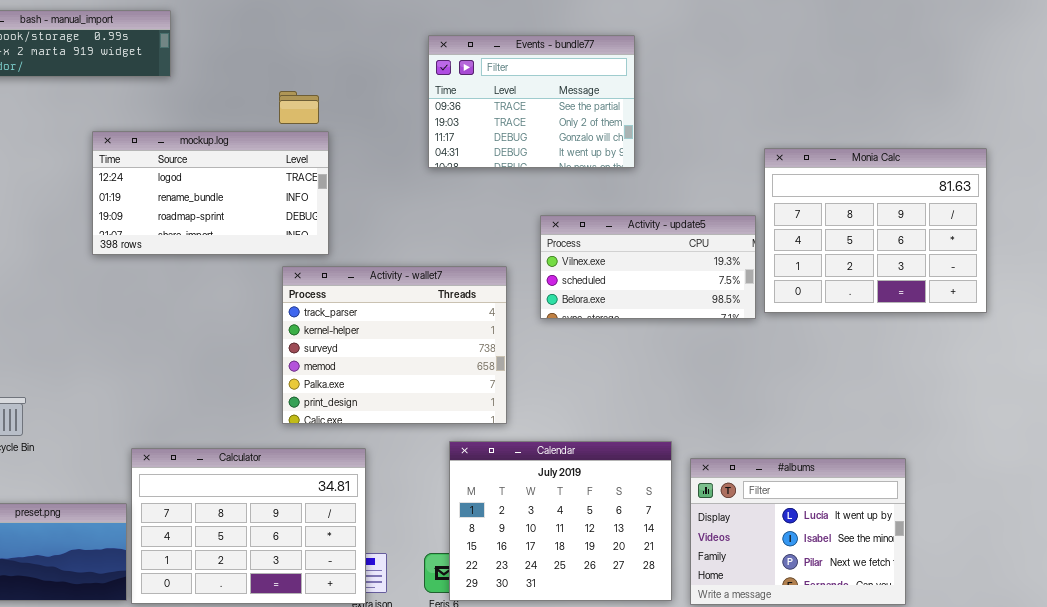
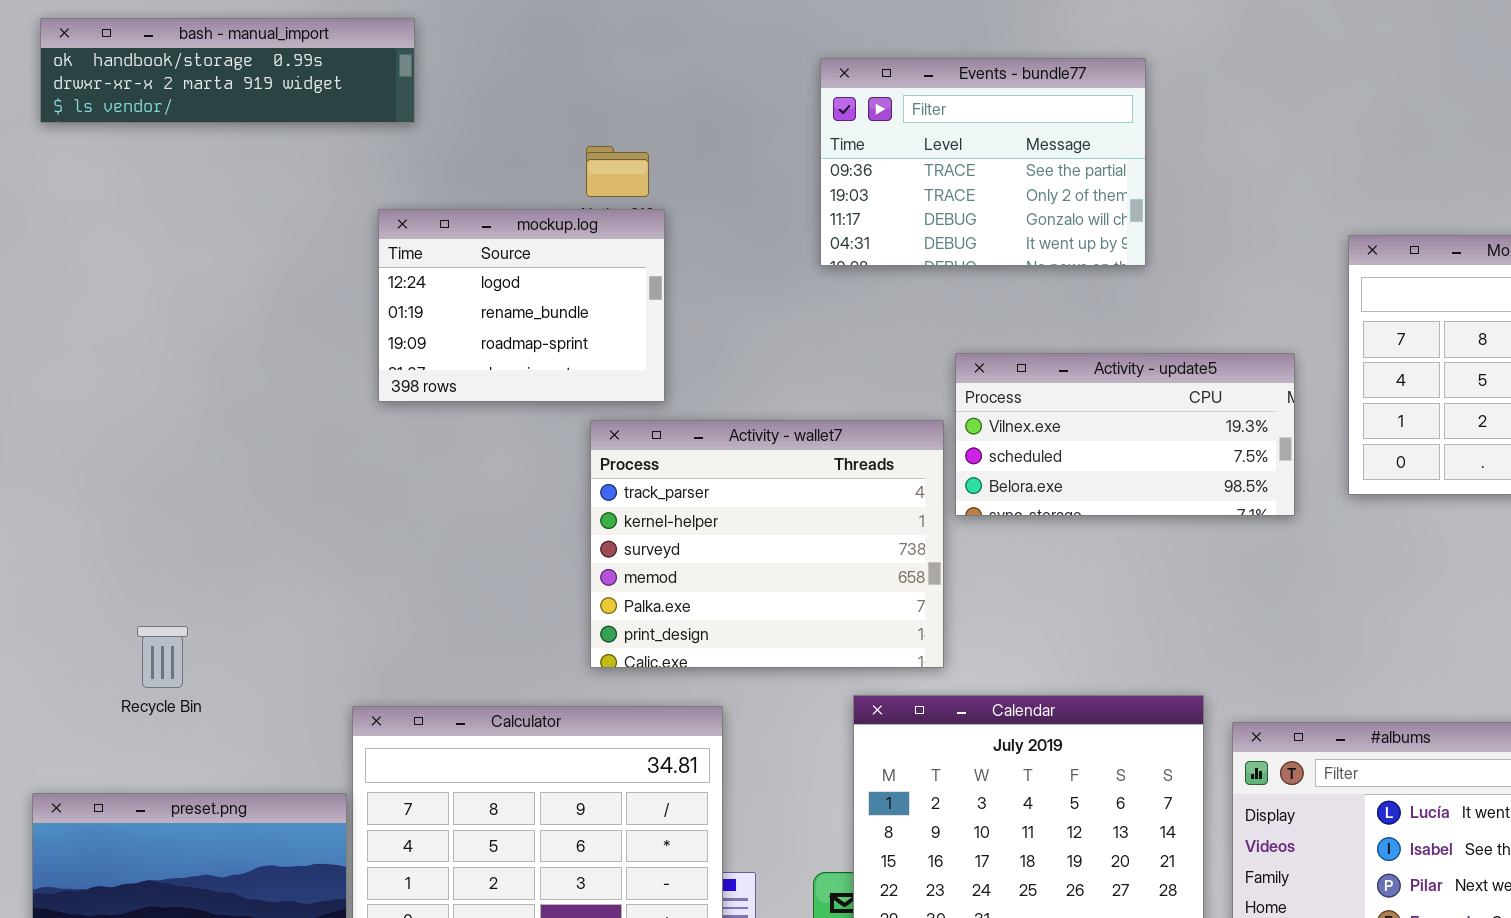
mockup.log: [92,131,329,255] -> [378,209,665,402], resized
Activity - update5: [540,215,756,319] -> [955,353,1295,516], moved

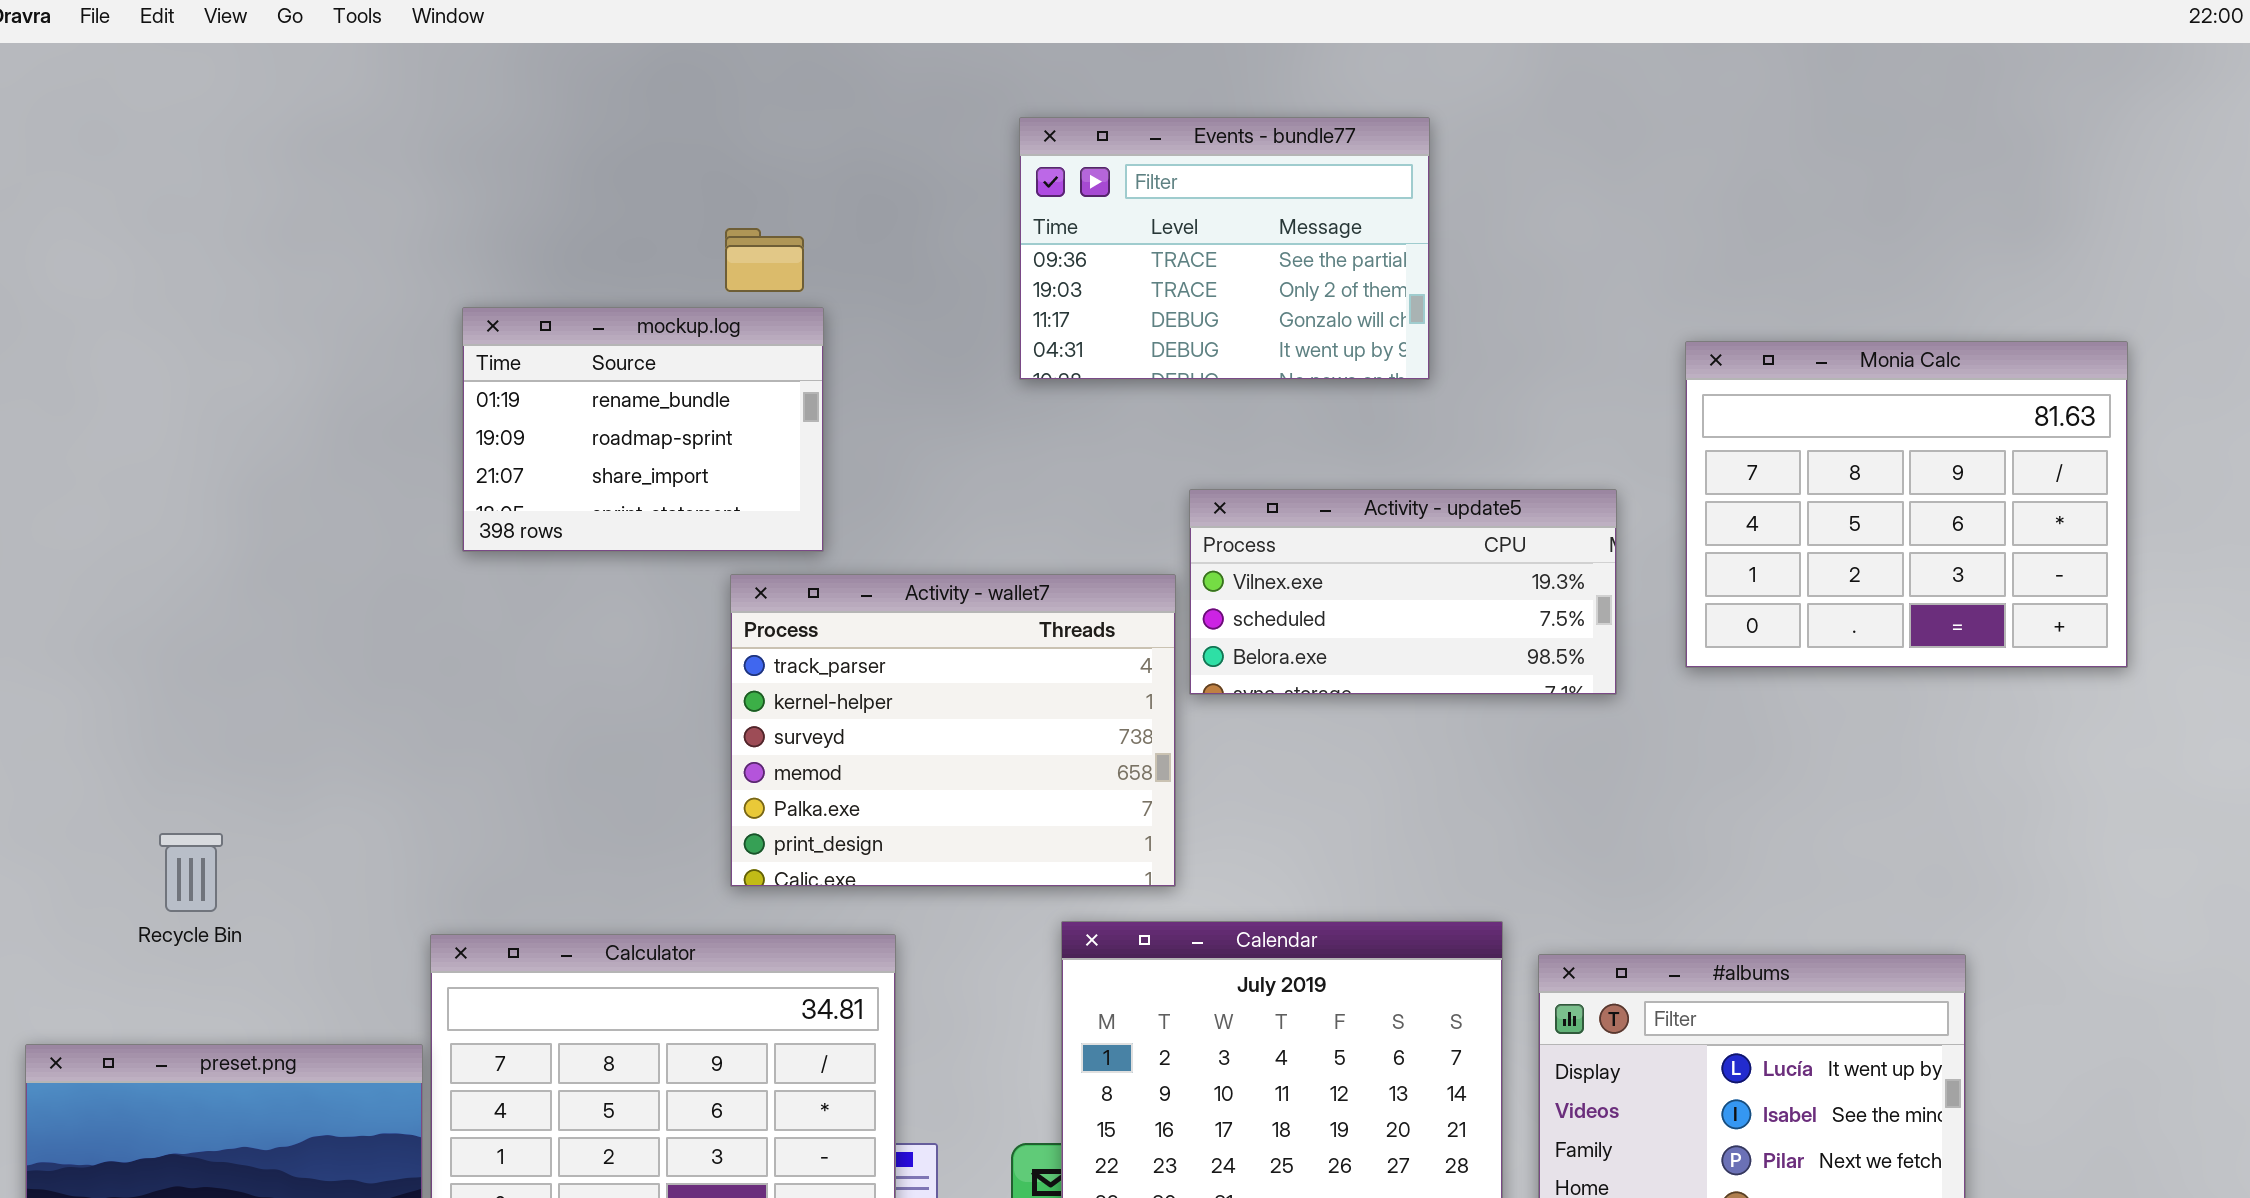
bash - manual_import: [40,18,415,123] -> none, closed
mockup.log: [378,209,665,402] -> [462,307,824,552], scrolled down 1 row

